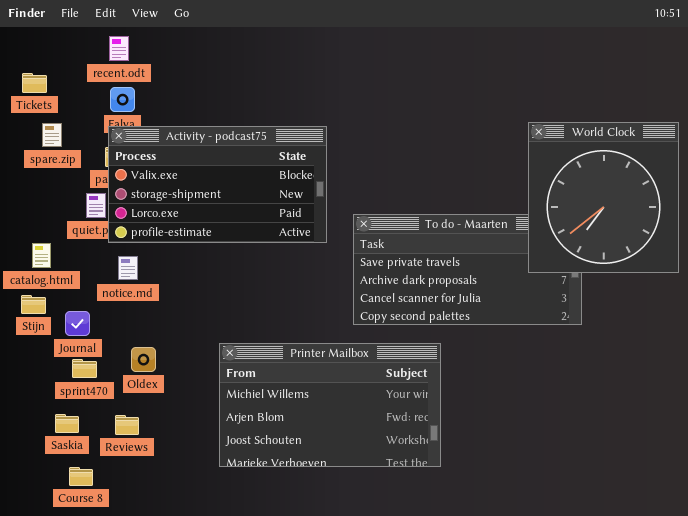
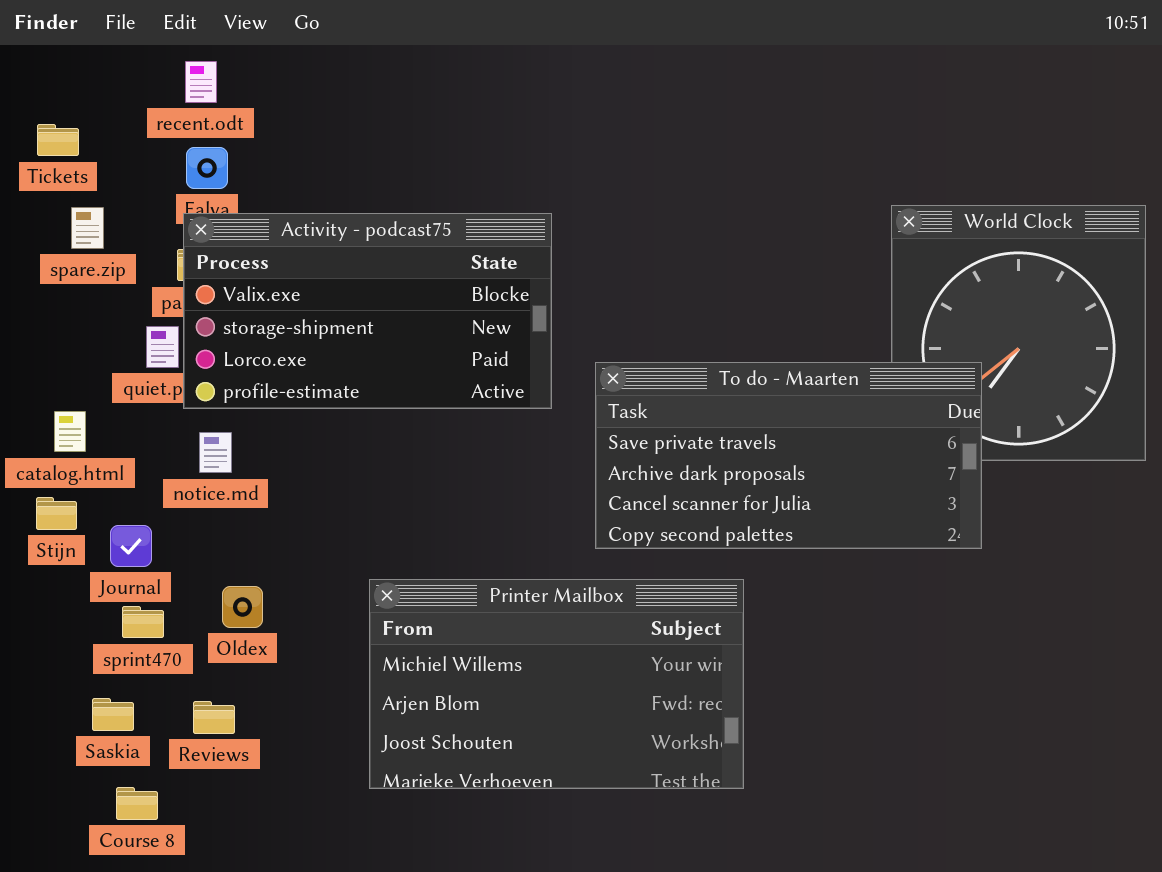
To do - Maarten: [353,214,582,325] -> [595,362,982,549], raised

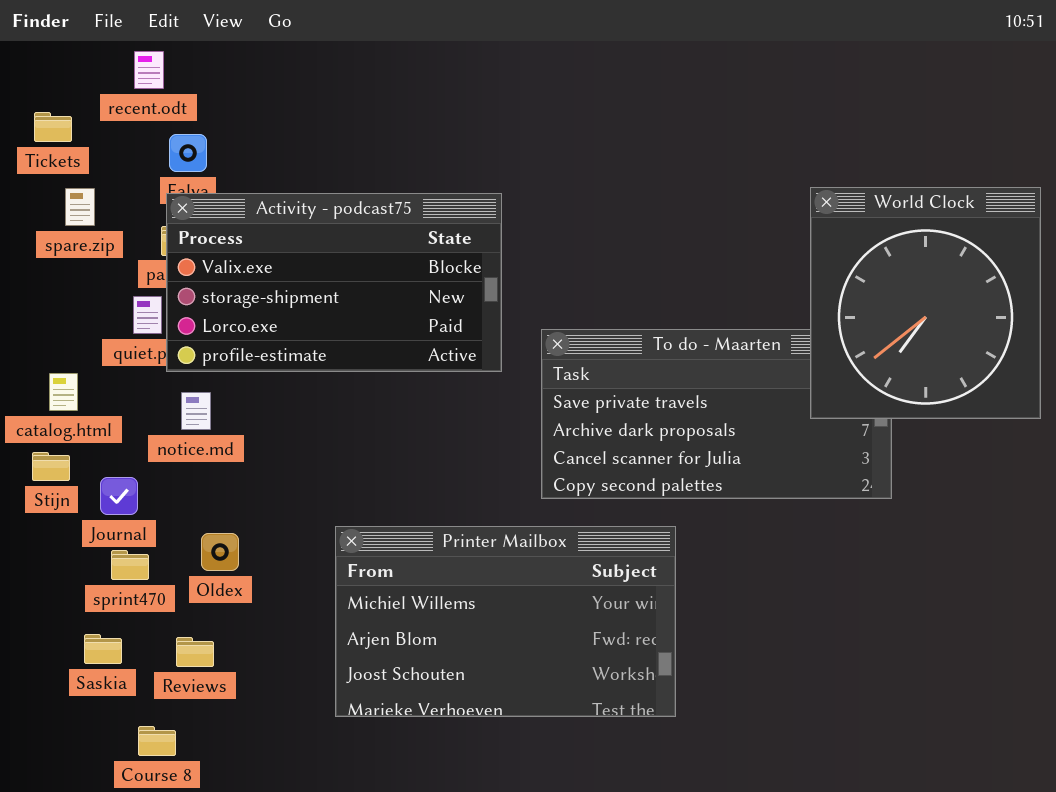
recent.odt: [185,61,217,103] -> [134,51,164,89], moved
World Clock: [891,205,1146,461] -> [810,187,1041,419], raised
Course 8: [116,787,158,820] -> [138,726,176,756], moved

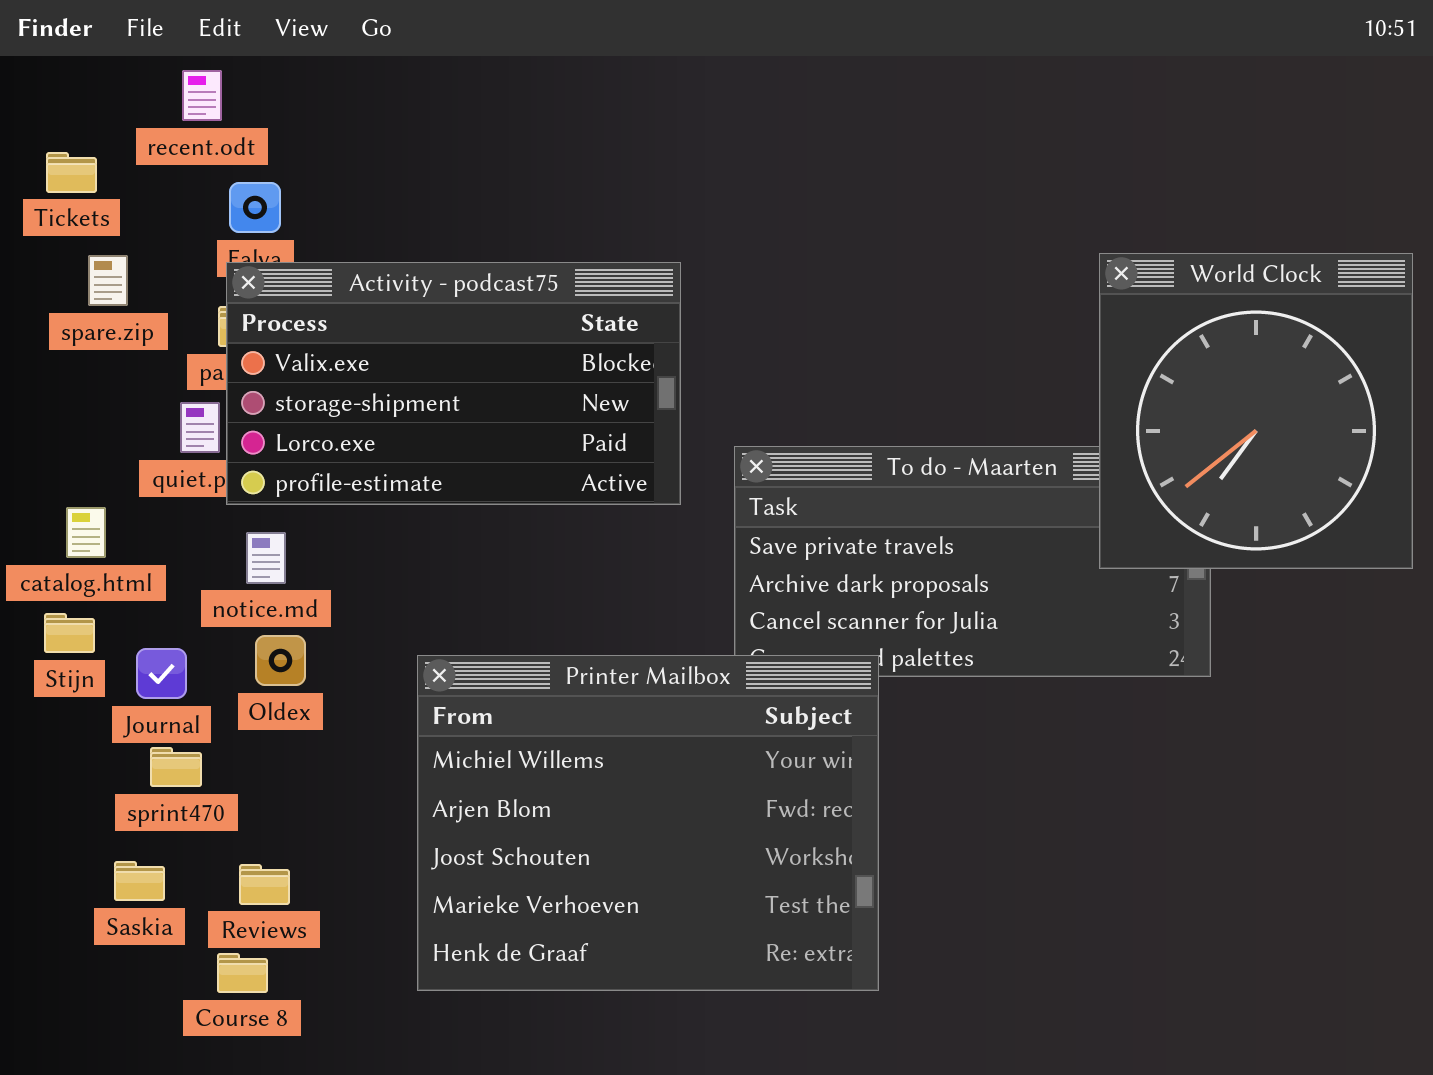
Printer Mailbox: [335,526,676,717] -> [417,655,879,991], moved, resized
Oldex: [201,533,239,571] -> [255,635,306,686], moved
Course 8: [138,726,176,756] -> [217,953,268,993], moved

